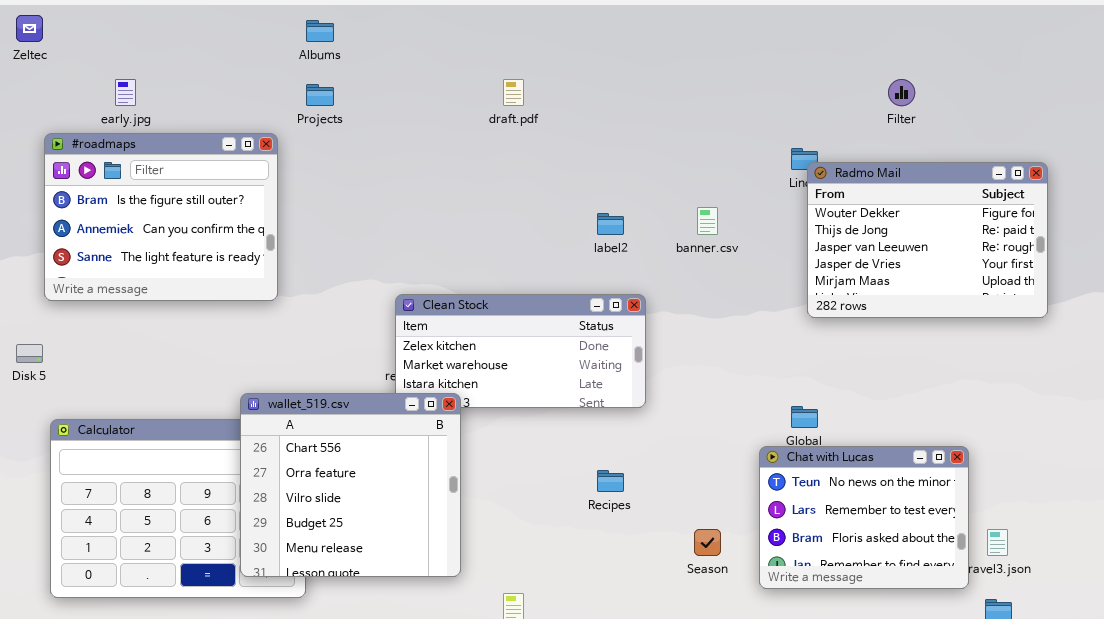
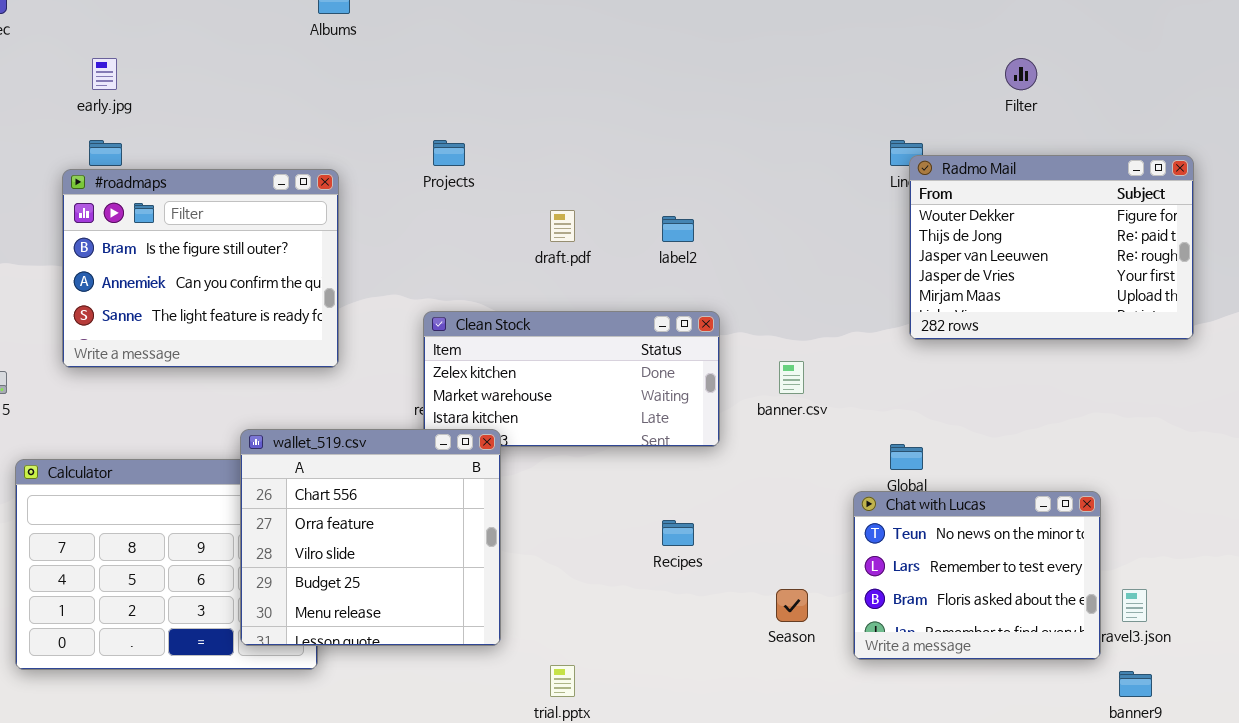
draft.pdf: [503,79,524,106] -> [550,210,575,242], moved
Projects: [306,84,334,106] -> [433,140,465,166], moved
#roadmaps: [44,133,278,301] -> [62,169,339,368], moved
banner.csv: [697,207,718,235] -> [779,361,804,394], moved

